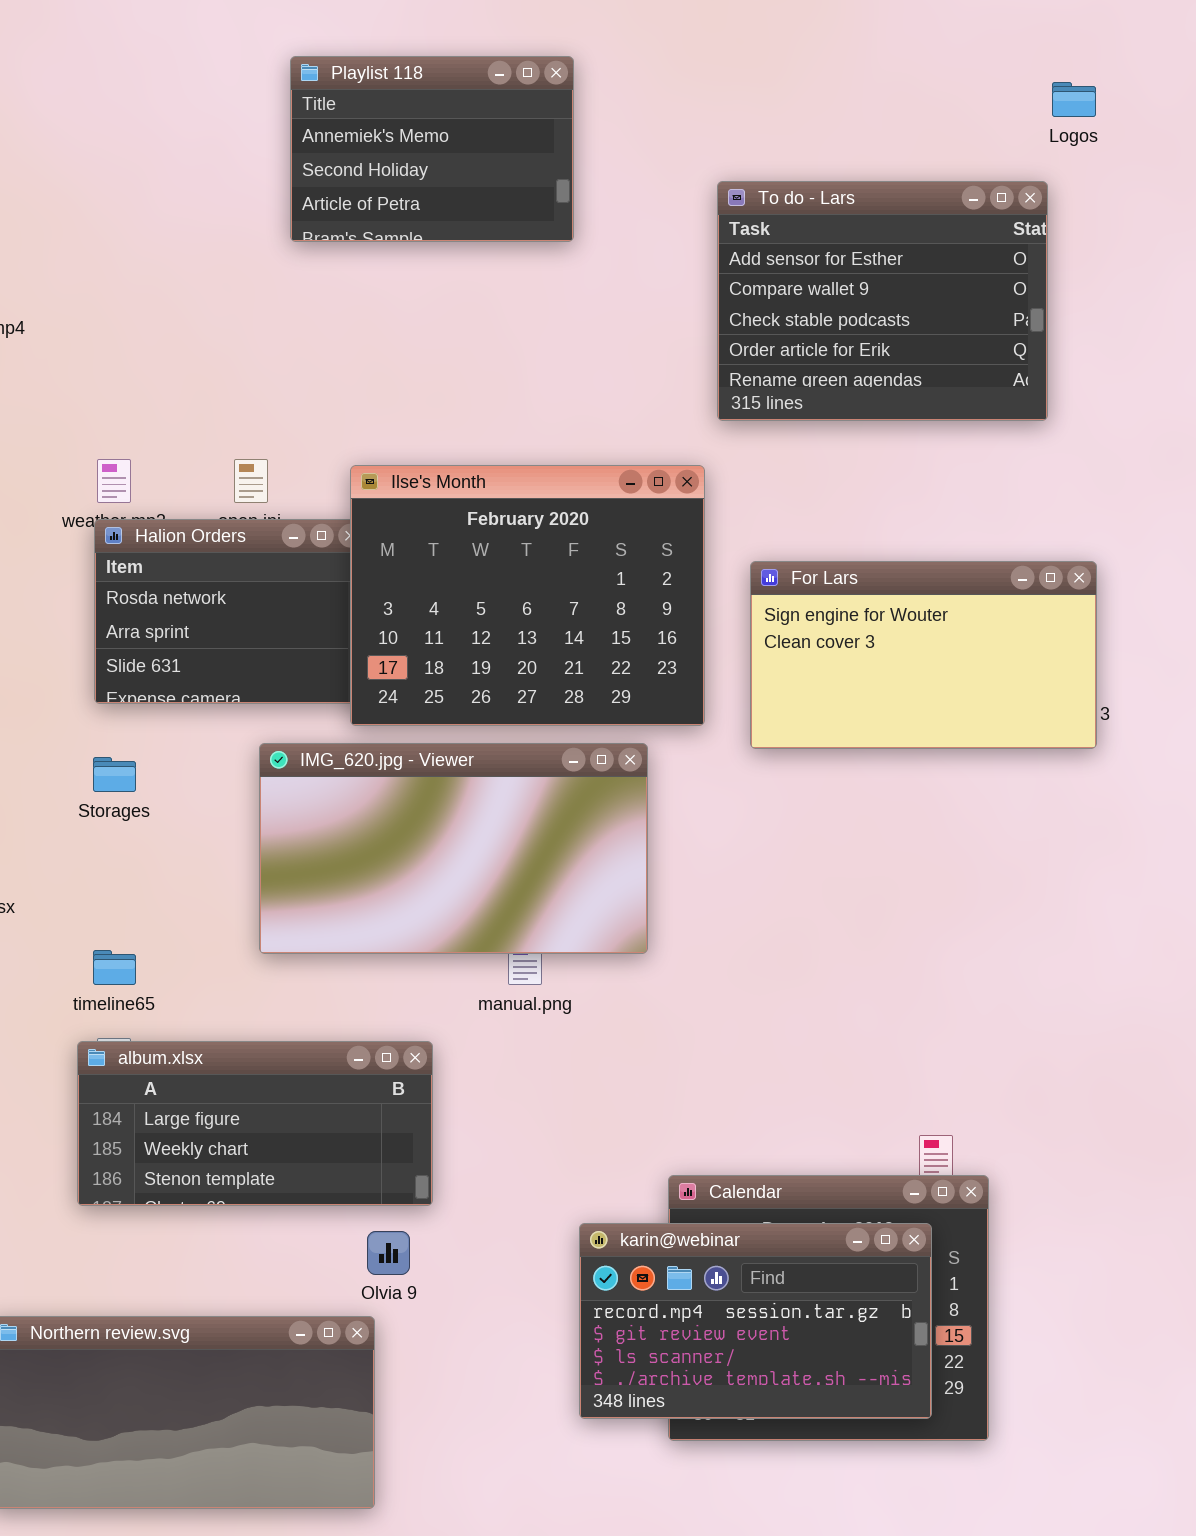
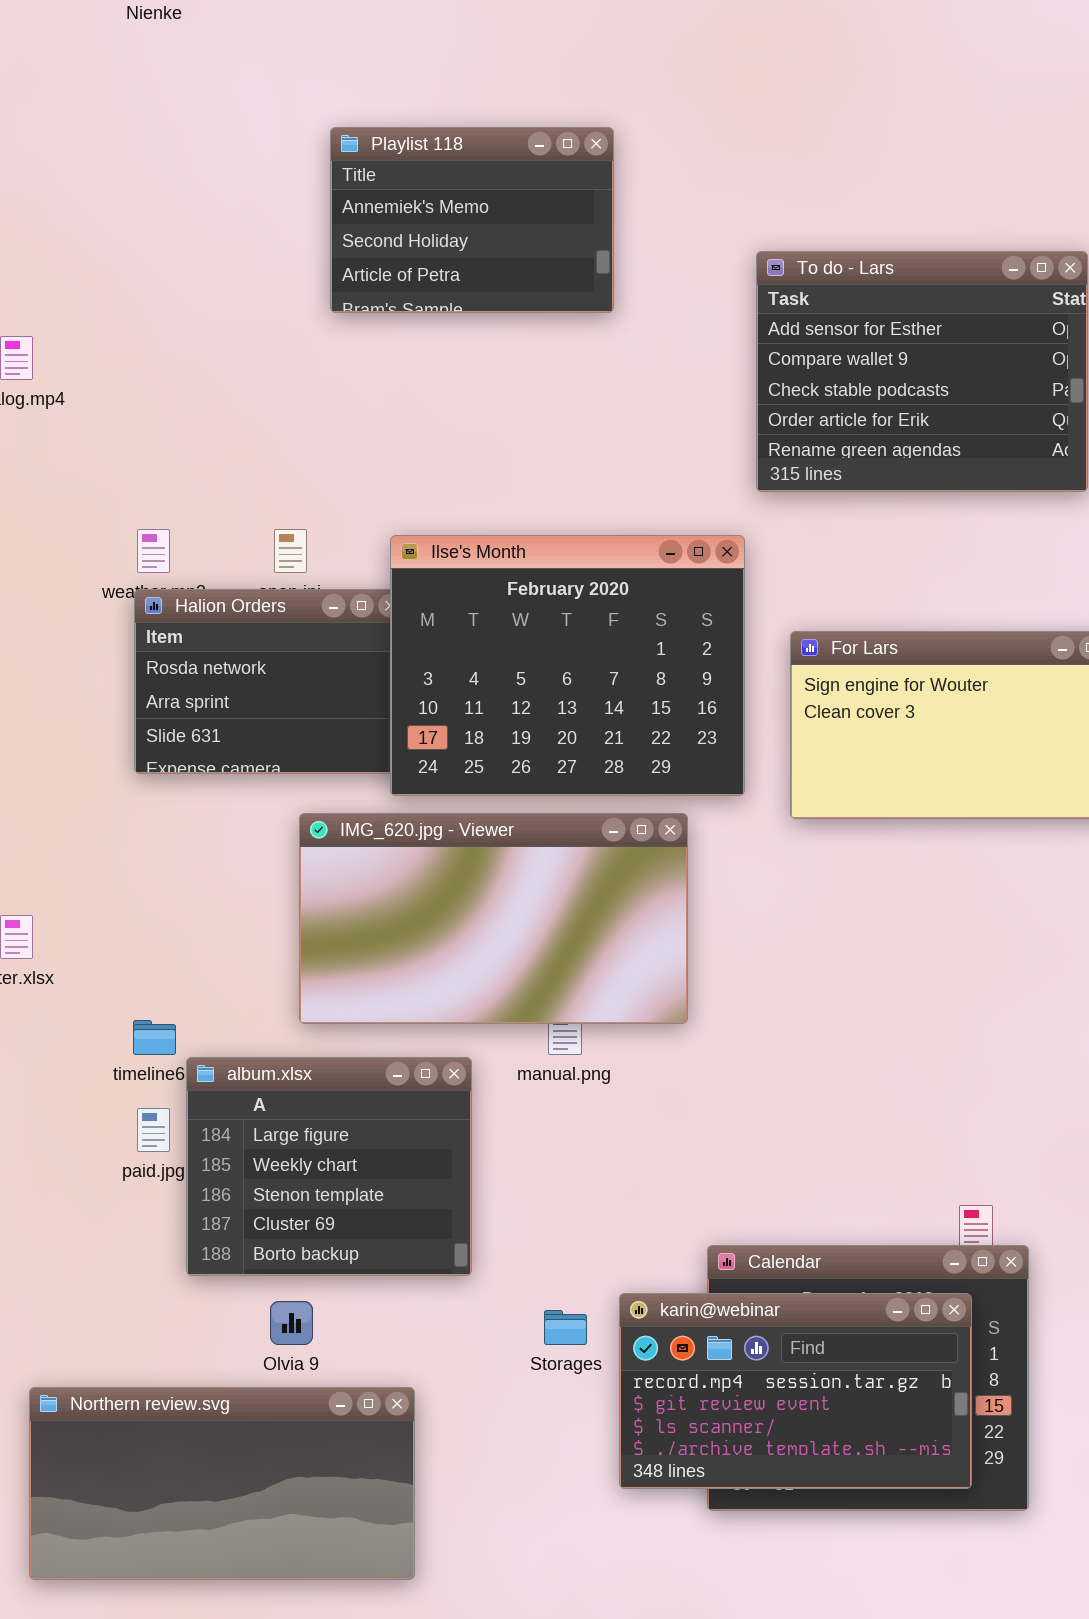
Storages: [93,757,136,792] -> [544,1310,587,1345], moved
album.xlsx: [77,1041,433,1206] -> [186,1057,472,1276], resized
Olvia 9: [367,1231,410,1275] -> [270,1301,313,1345], moved

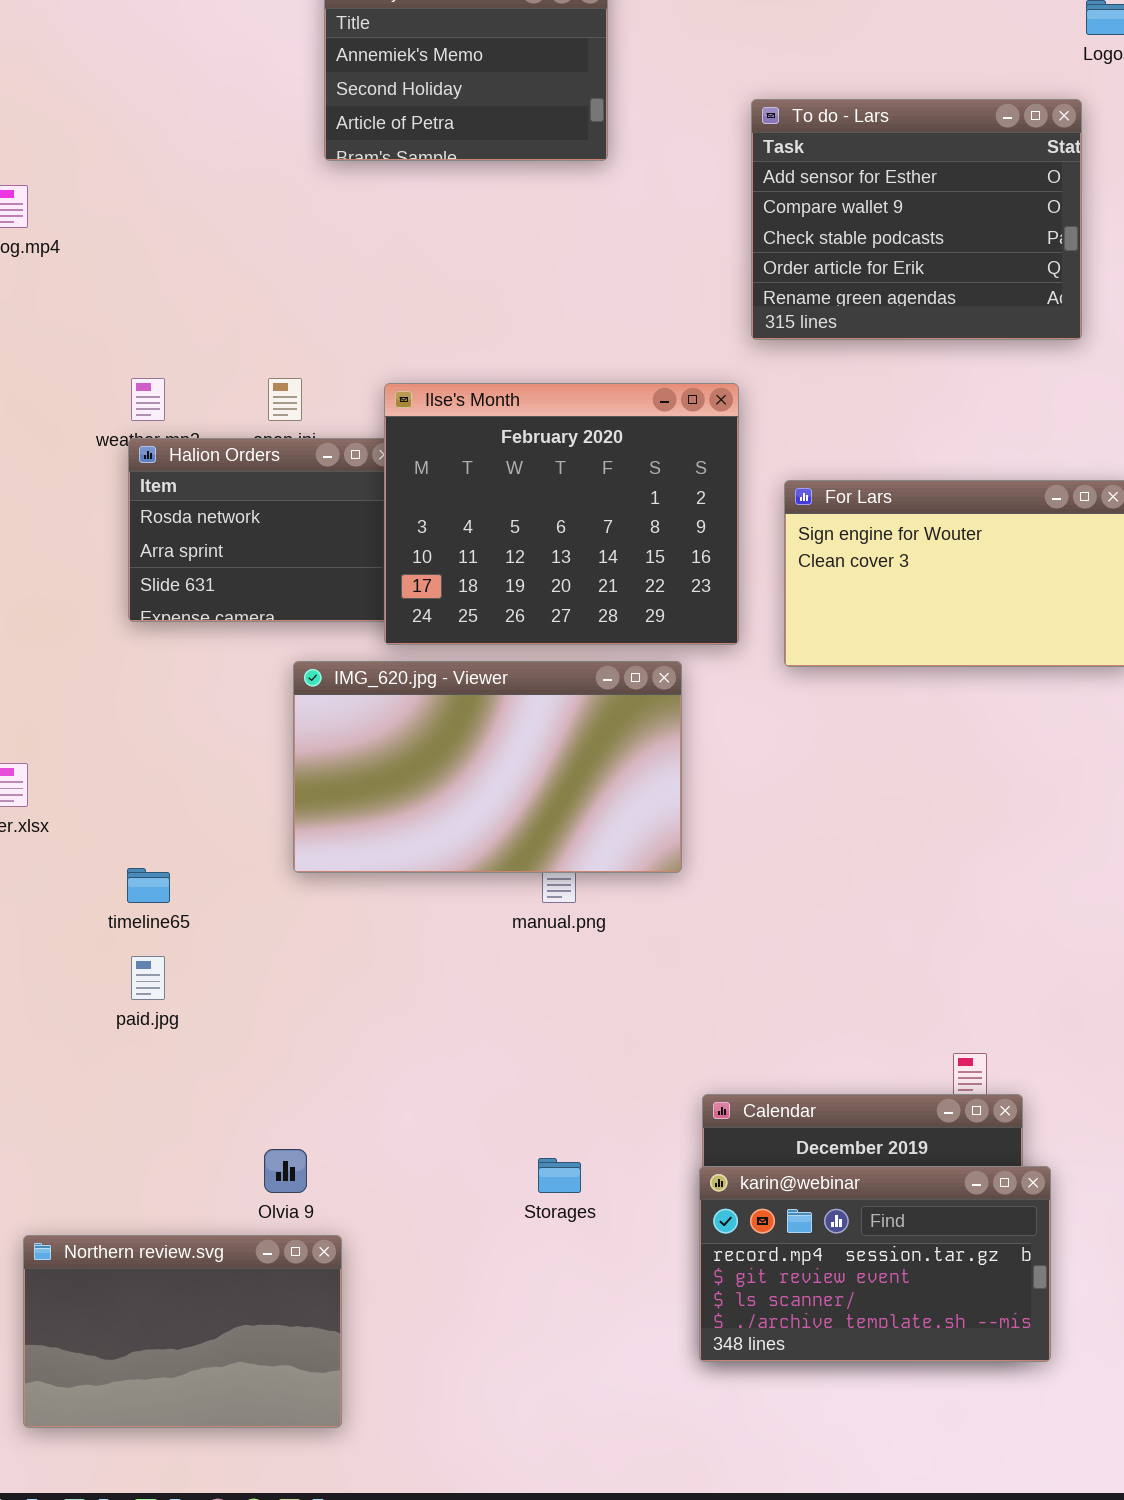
album.xlsx: [186,1057,472,1276] -> none, closed
karin@webinar: [619,1293,972,1489] -> [699,1166,1051,1362], moved
Northern review.svg: [29,1387,415,1580] -> [23,1235,342,1428], resized

